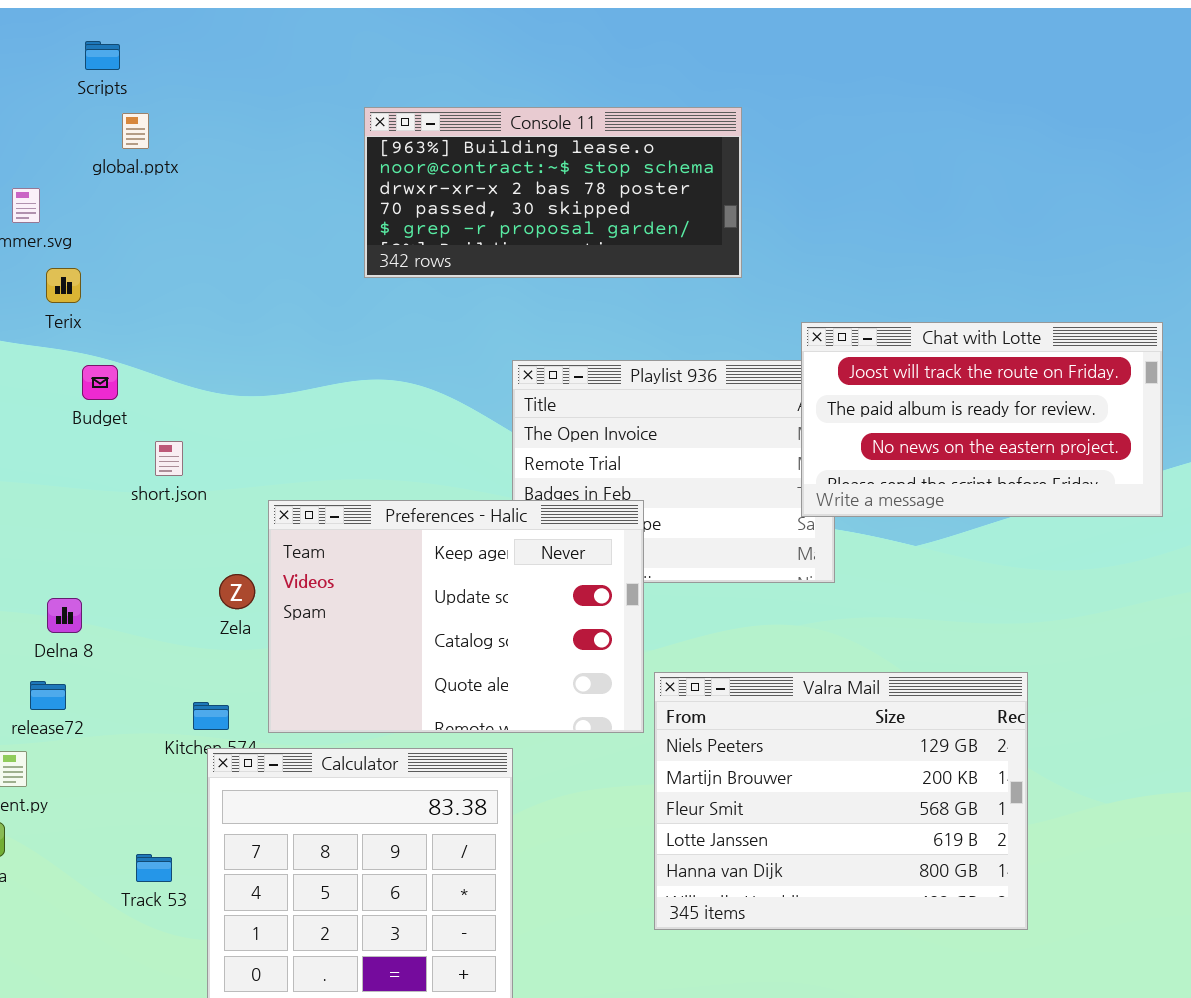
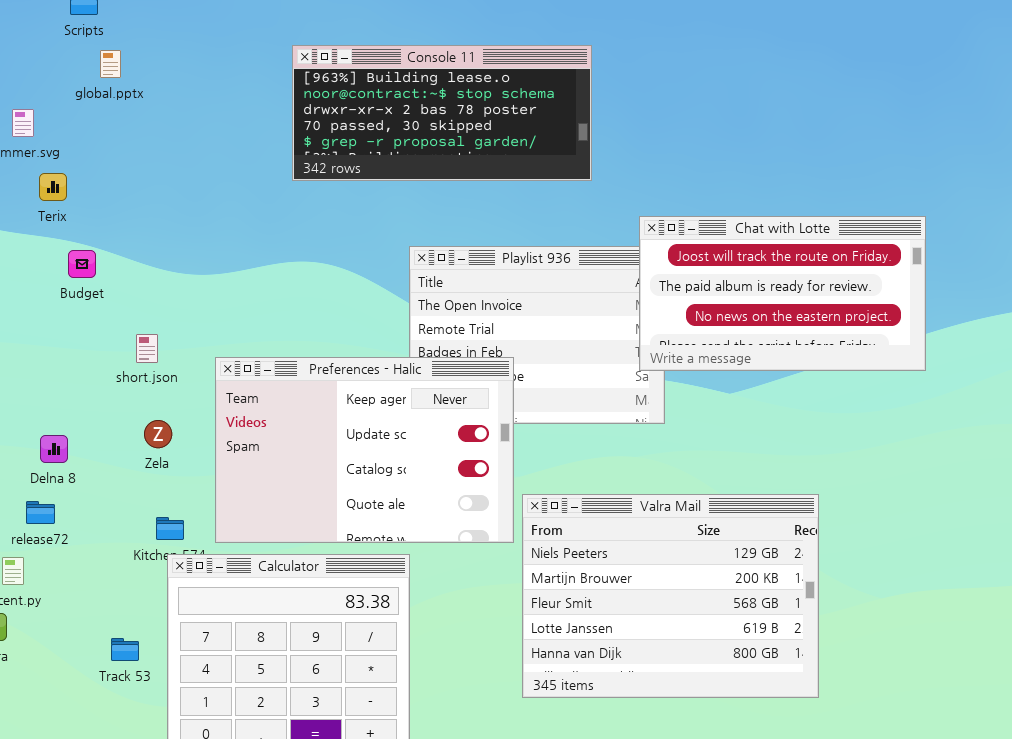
short.json: [155,441,183,476] -> [136,334,158,363], moved
Zela: [219,574,255,609] -> [144,420,172,448], moved

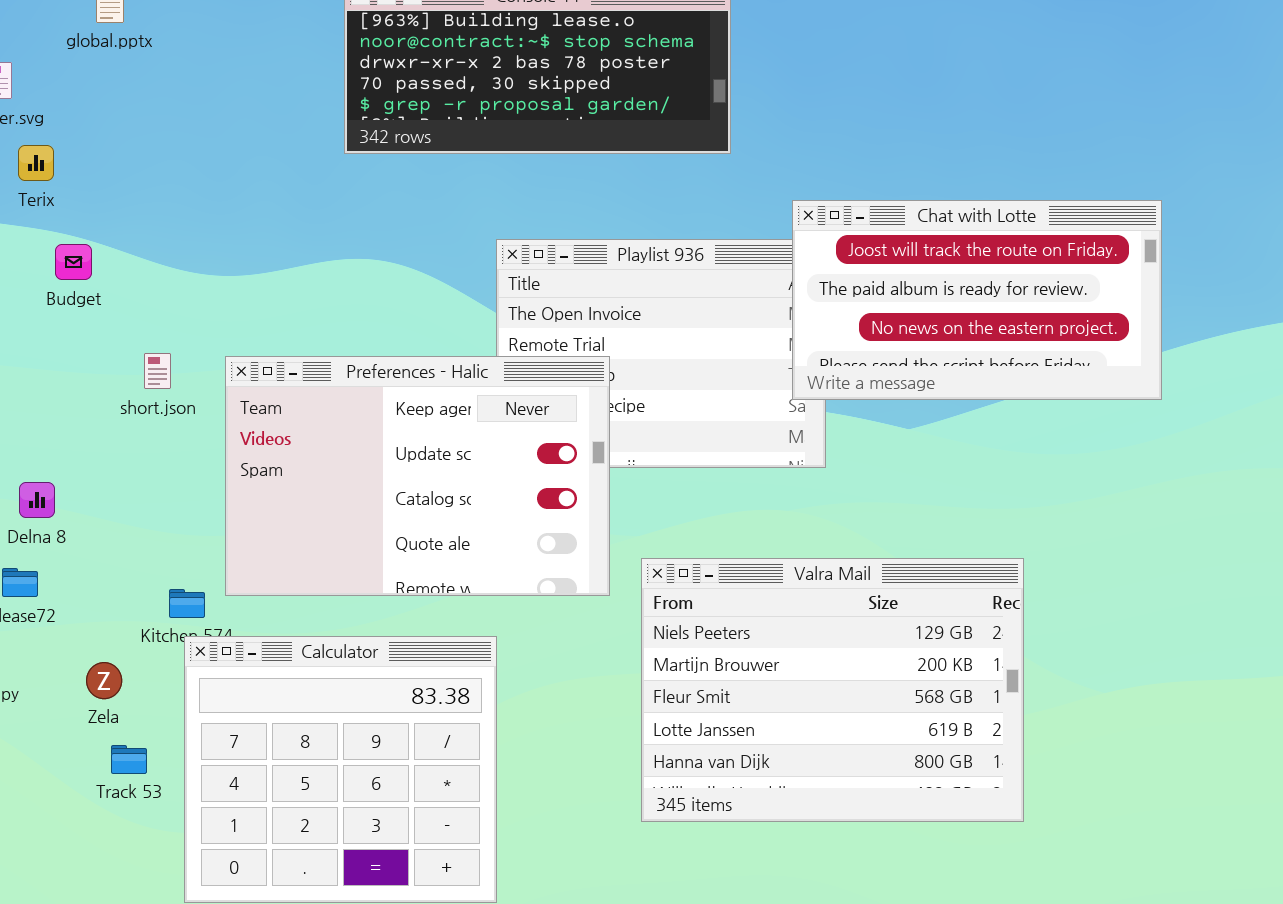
Preferences - Halic: [215,357,514,543] -> [225,356,610,596], moved
Zela: [144,420,172,448] -> [86,662,122,699], moved

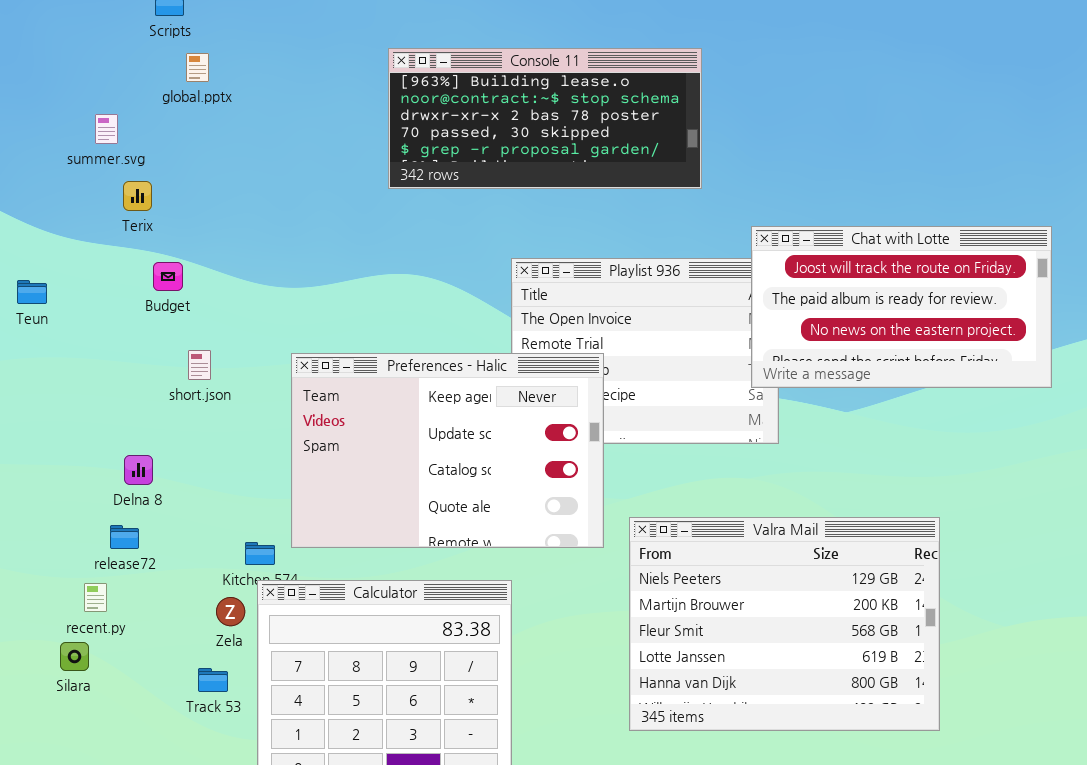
short.json: [144,353,171,389] -> [188,350,211,380], moved
Zela: [86,662,122,699] -> [216,597,245,626], moved

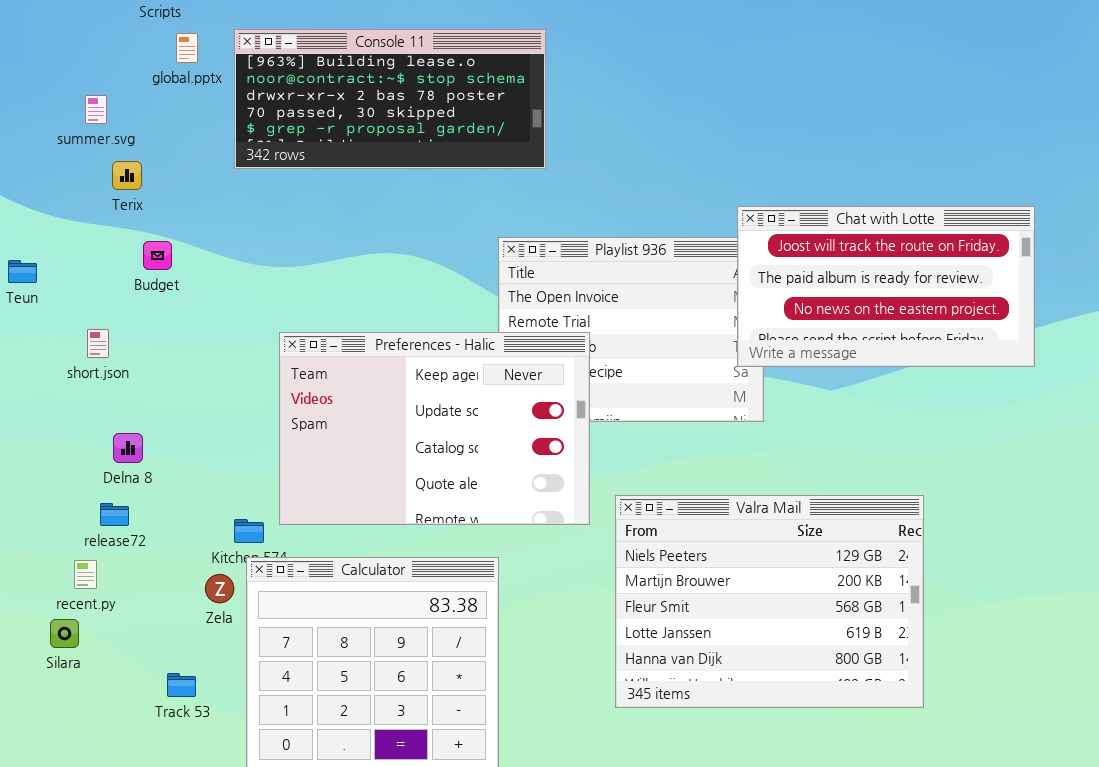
Console 11: [388,48,702,189] -> [234,29,546,169], moved
short.json: [188,350,211,380] -> [87,329,109,358], moved
Track 53: [198,668,228,692] -> [167,673,196,697], moved

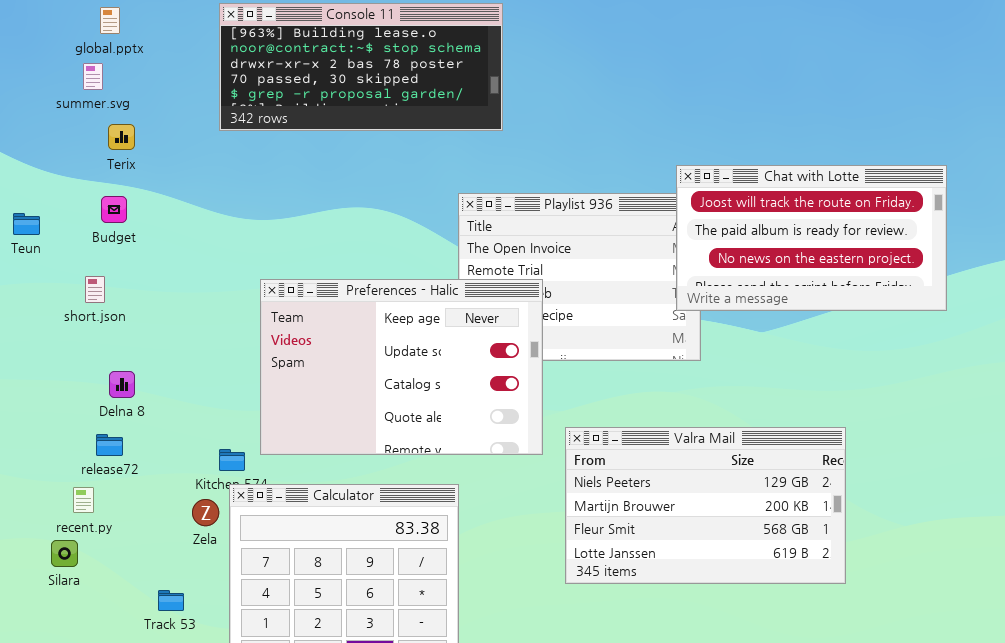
global.pptx: [176,33,198,63] -> [100,7,120,34], moved
Budget: [143,241,172,270] -> [101,196,127,223], moved
Valra Mail: [615,495,924,708] -> [565,427,846,584], resized

